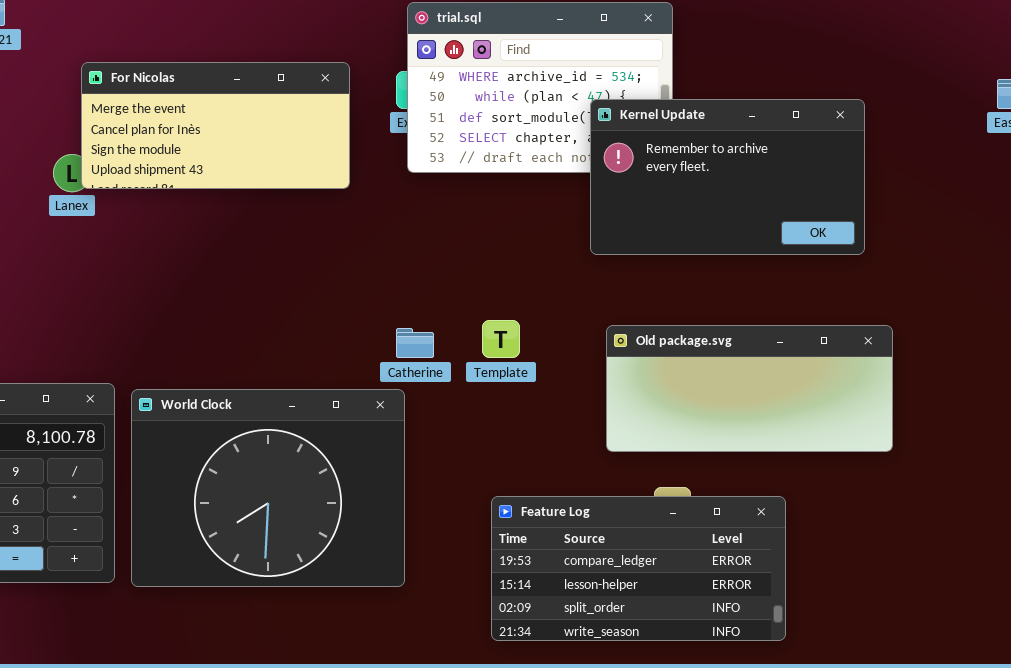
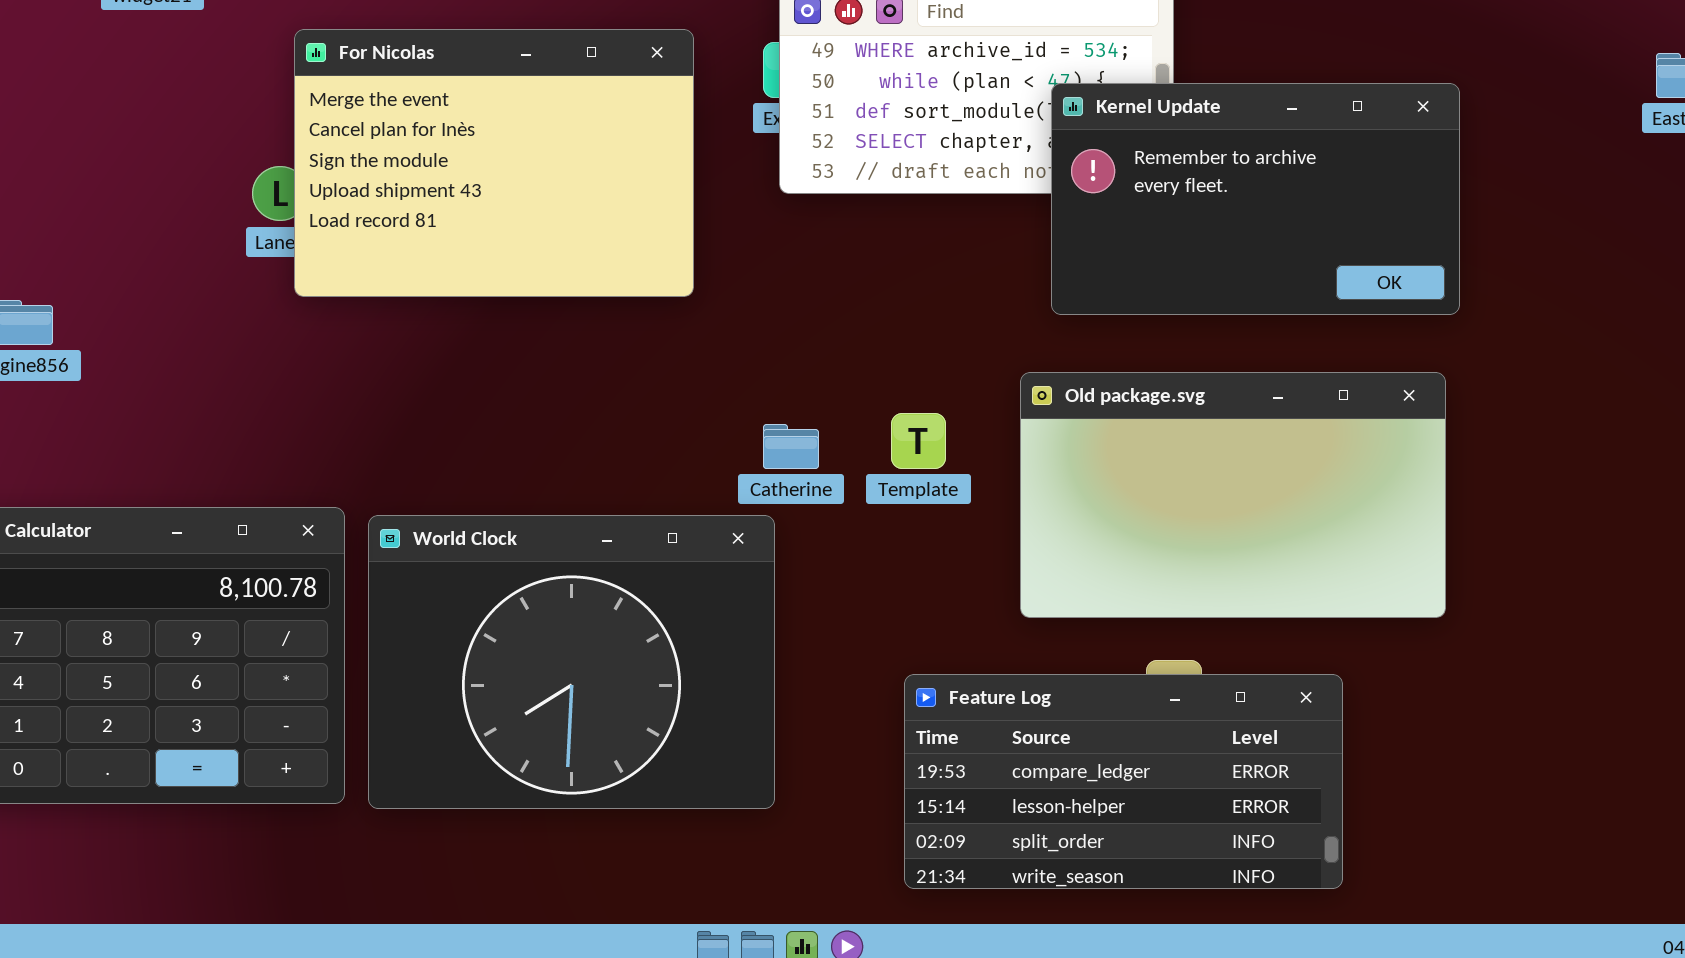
For Nicolas: [81,62,350,189] -> [294,29,694,297], resized
Old package.svg: [606,325,893,452] -> [1020,372,1446,618], moved, resized

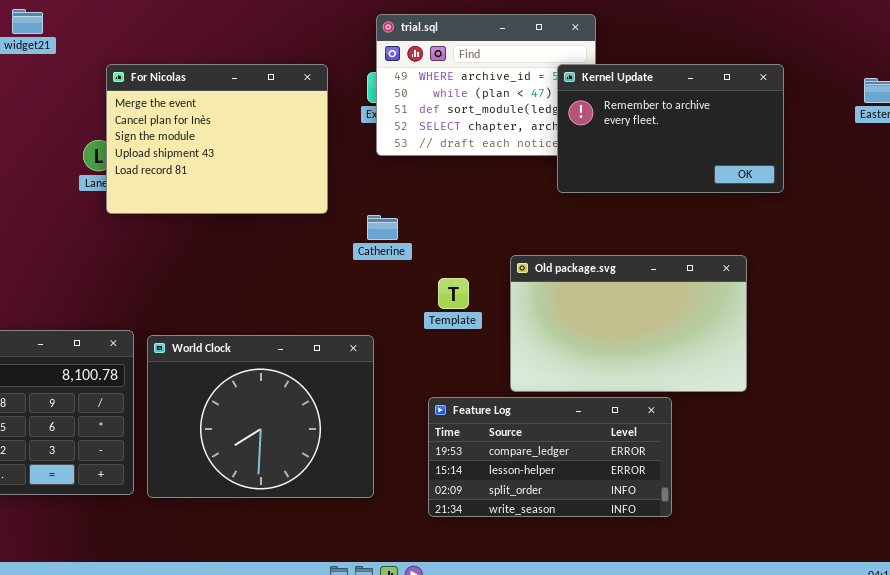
Kernel Update: [1051,83,1460,315] -> [557,64,784,193], moved
Catherine: [763,424,819,469] -> [367,215,398,240], moved
Feature Log: [904,674,1343,889] -> [428,397,672,517], moved

